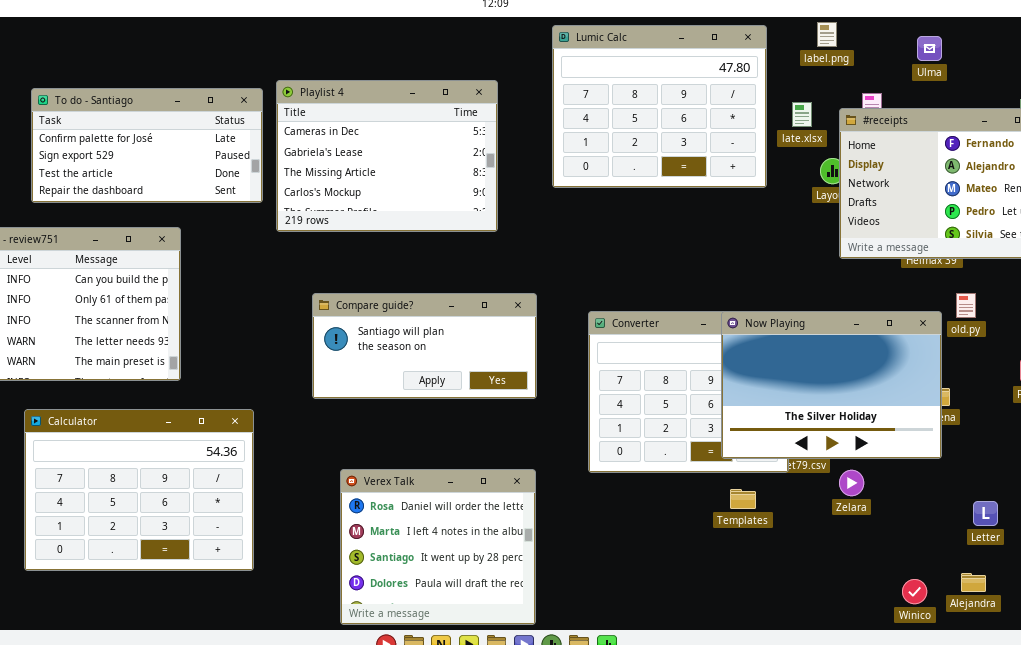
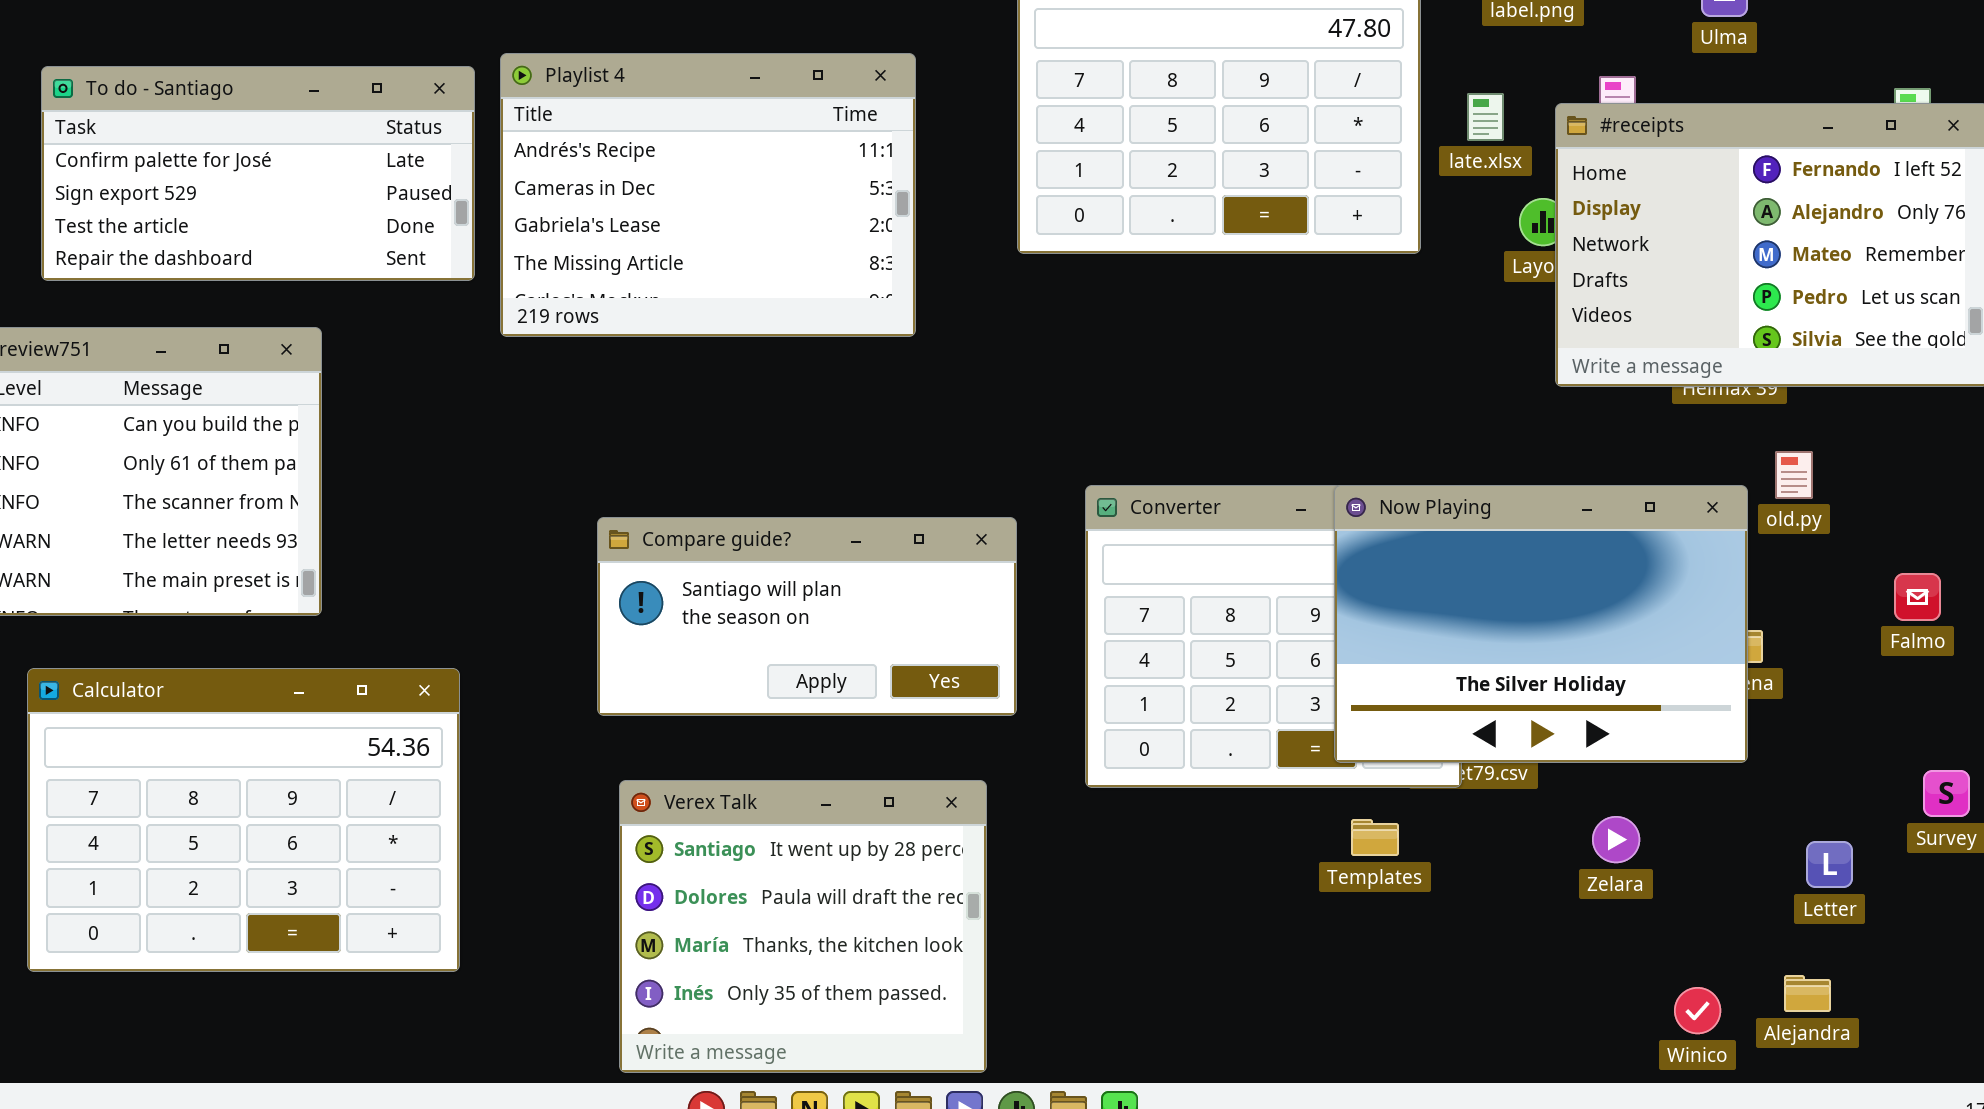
Playlist 4: [276,80,498,232] -> [500,53,916,337], scrolled up 1 row
Compare guide?: [312,293,537,399] -> [597,517,1017,716], moved
Verex Talk: [340,469,536,625] -> [619,780,987,1073], scrolled down 2 rows
Zelara: [839,470,864,496] -> [1592,816,1640,863], moved

